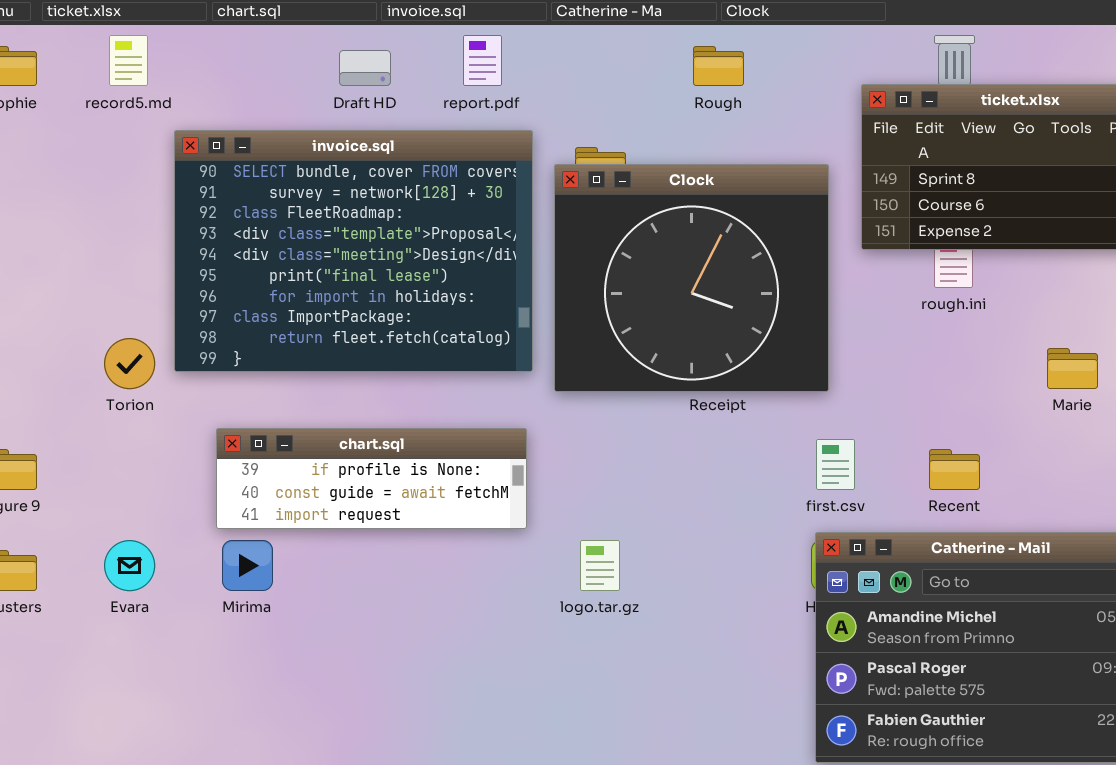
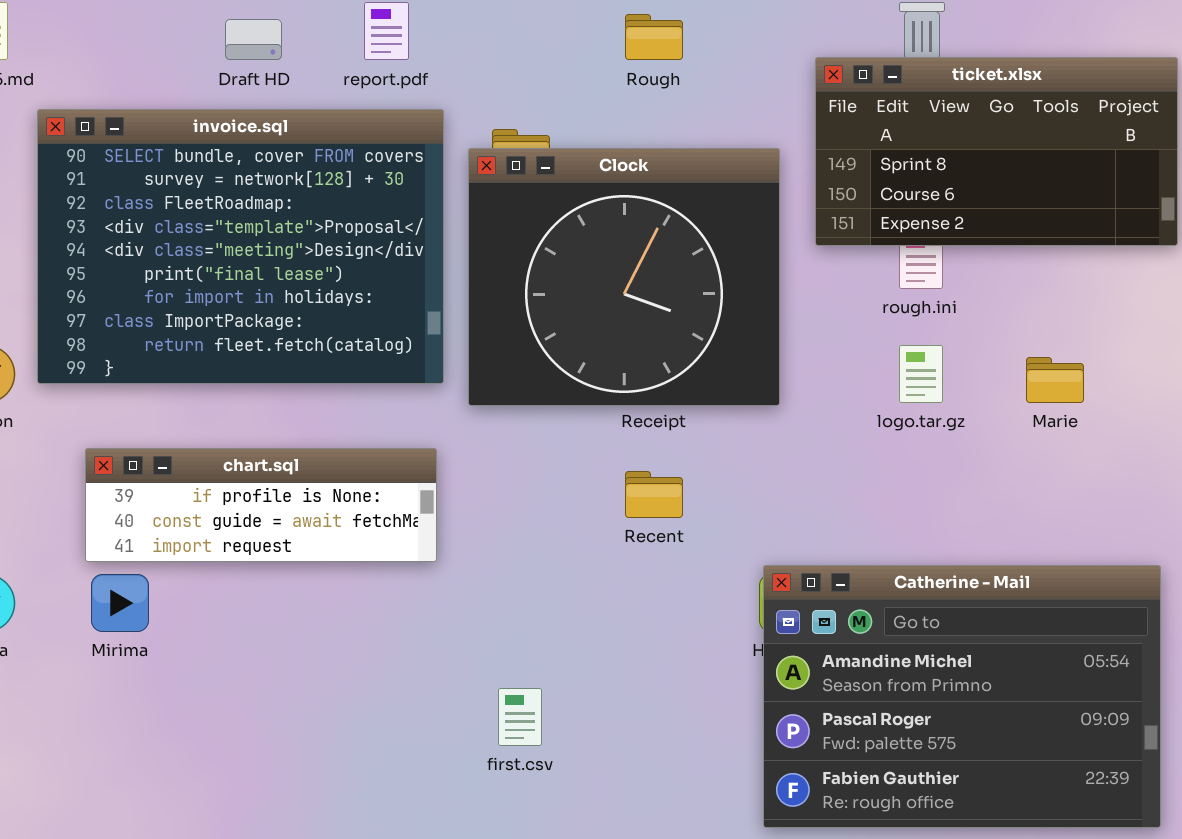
first.csv: [816,439,855,490] -> [498,688,542,746], moved
Recent: [929,449,980,490] -> [625,471,683,518], moved
logo.tar.gz: [580,540,620,591] -> [899,345,943,403], moved

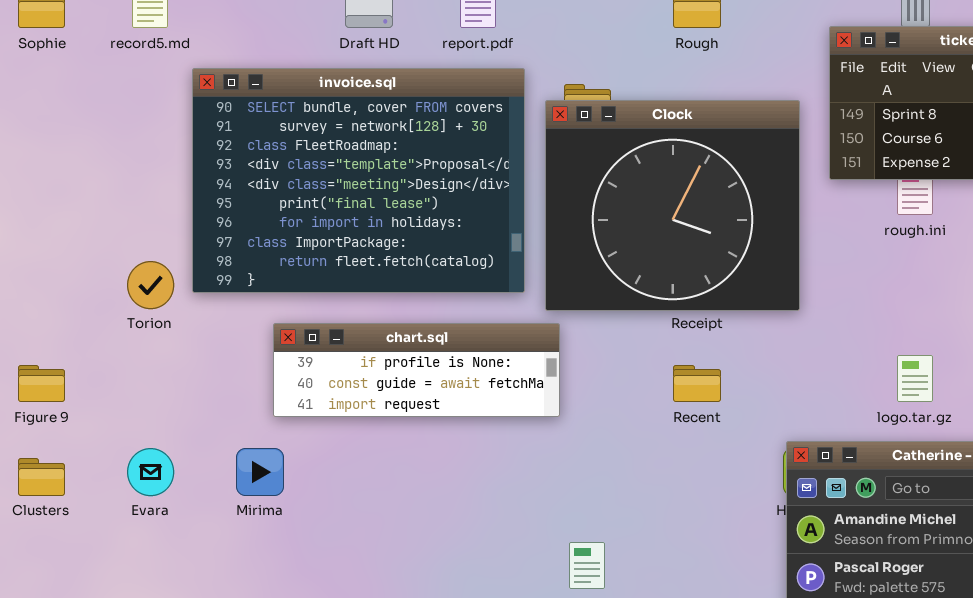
logo.tar.gz: [899,345,943,403] -> [897,355,933,402], moved
chart.sql: [85,448,437,562] -> [273,323,560,417], moved

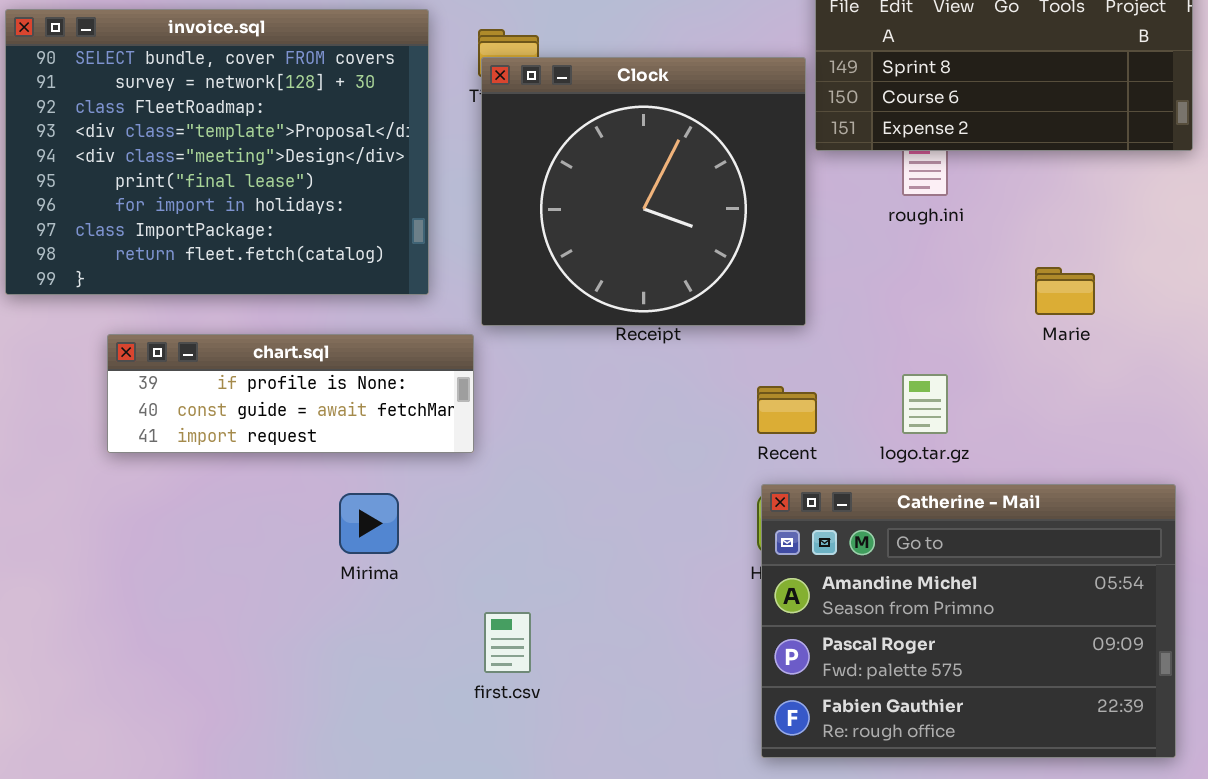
Clock: [545,100,800,311] -> [481,57,806,326], moved
Recent: [673,365,721,402] -> [757,386,817,434], moved
Mirima: [236,448,284,496] -> [339,493,399,554], moved

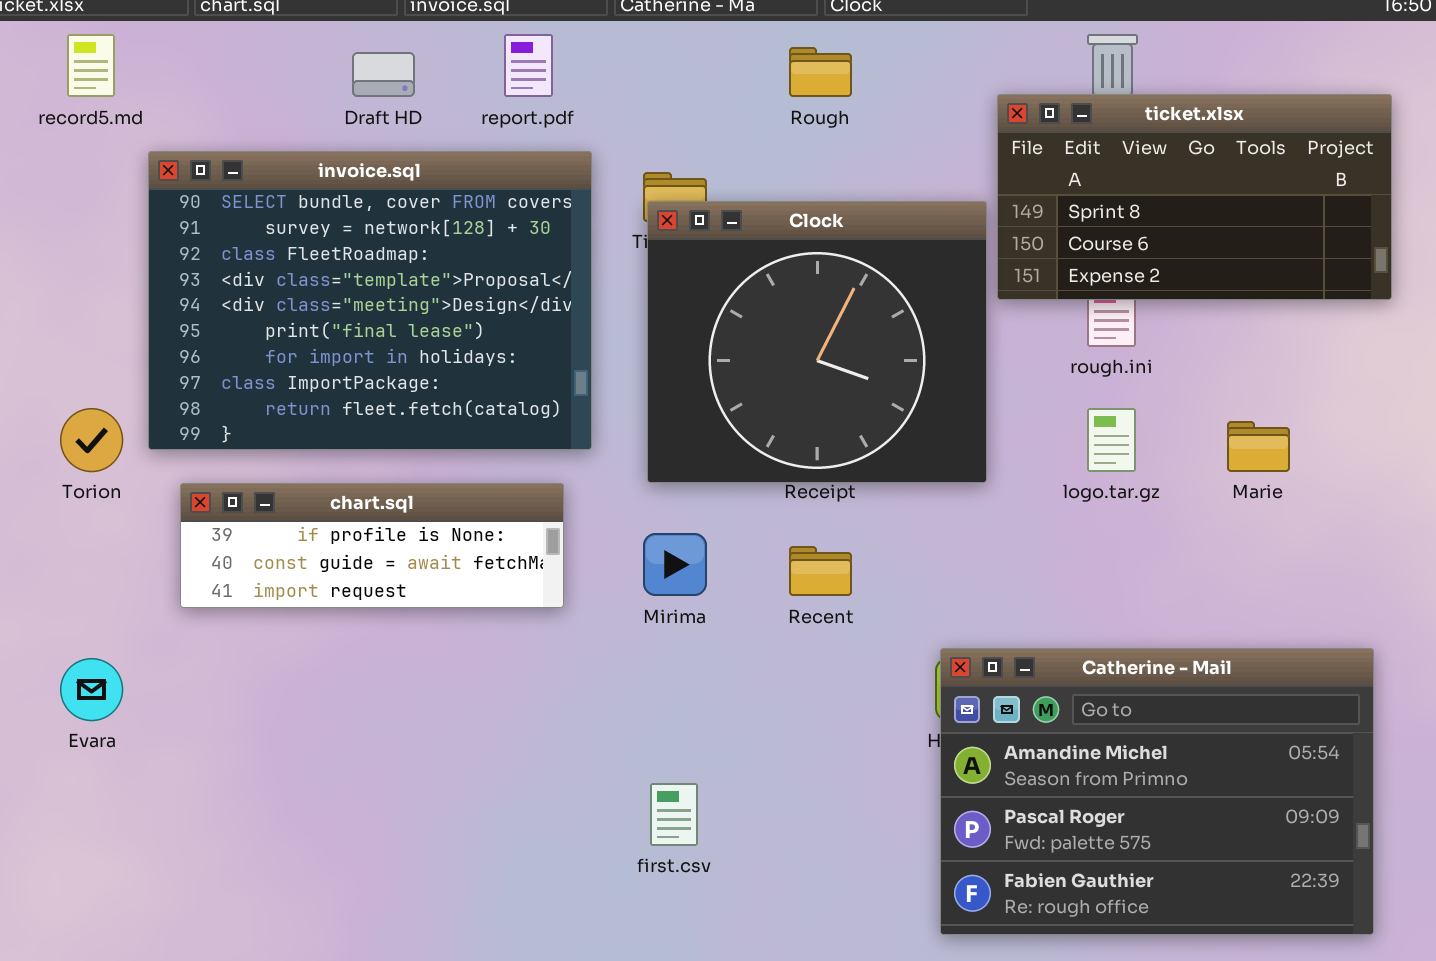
chart.sql: [107,334,474,453] -> [180,483,564,608], moved
logo.tar.gz: [902,374,948,434] -> [1087,408,1136,472], moved
Recent: [757,386,817,434] -> [789,546,852,596], moved
Mirima: [339,493,399,554] -> [643,533,707,596], moved

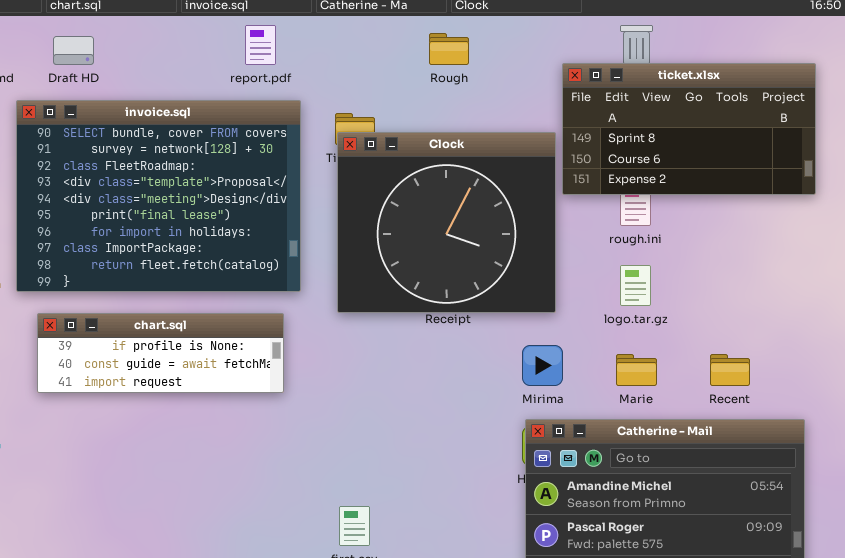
Draft HD: [352,52,415,97] -> [53,36,94,65], moved
Marie: [1227,421,1290,472] -> [616,354,657,386], moved
Mirima: [643,533,707,596] -> [522,345,563,386], moved
Recent: [789,546,852,596] -> [710,354,750,386], moved

